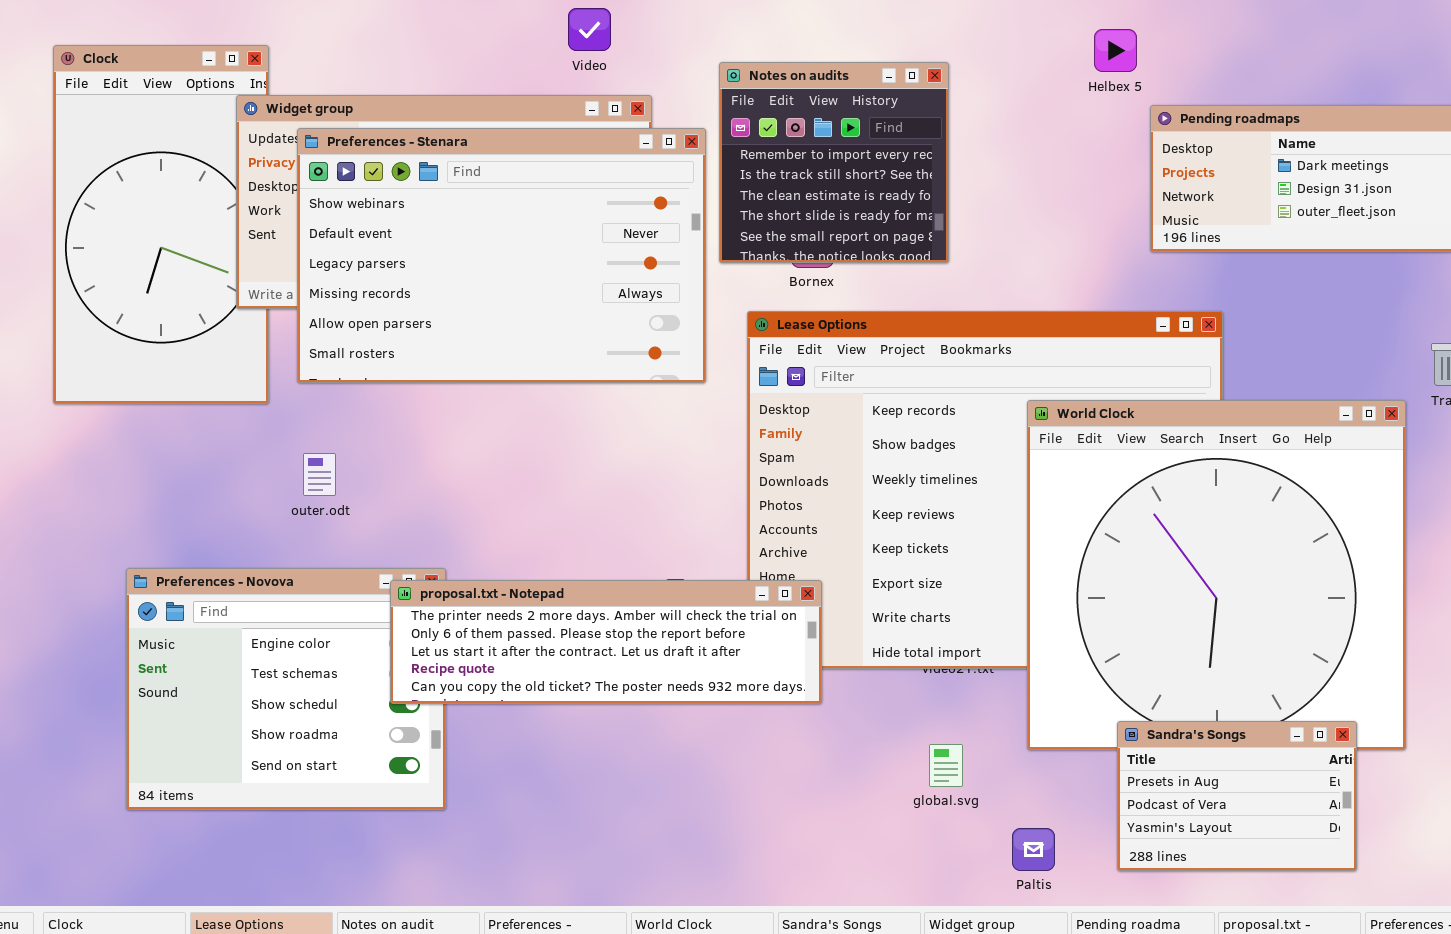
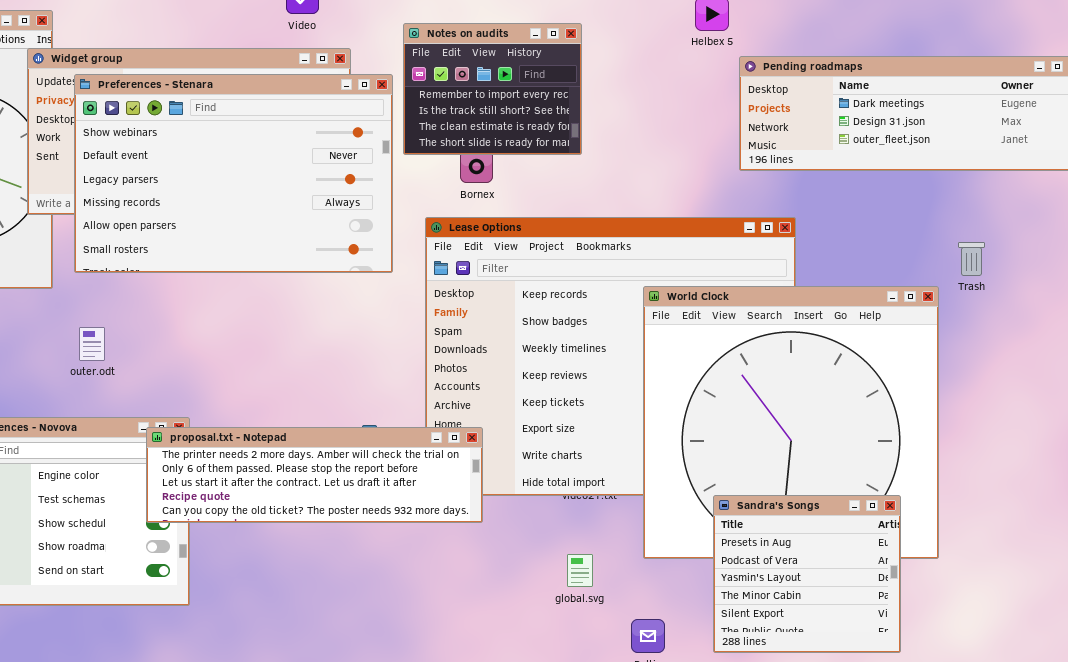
Notes on audits: [719,62,949,263] -> [403,23,582,155], resized
Sandra's Songs: [1117,721,1357,871] -> [713,495,901,653], resized

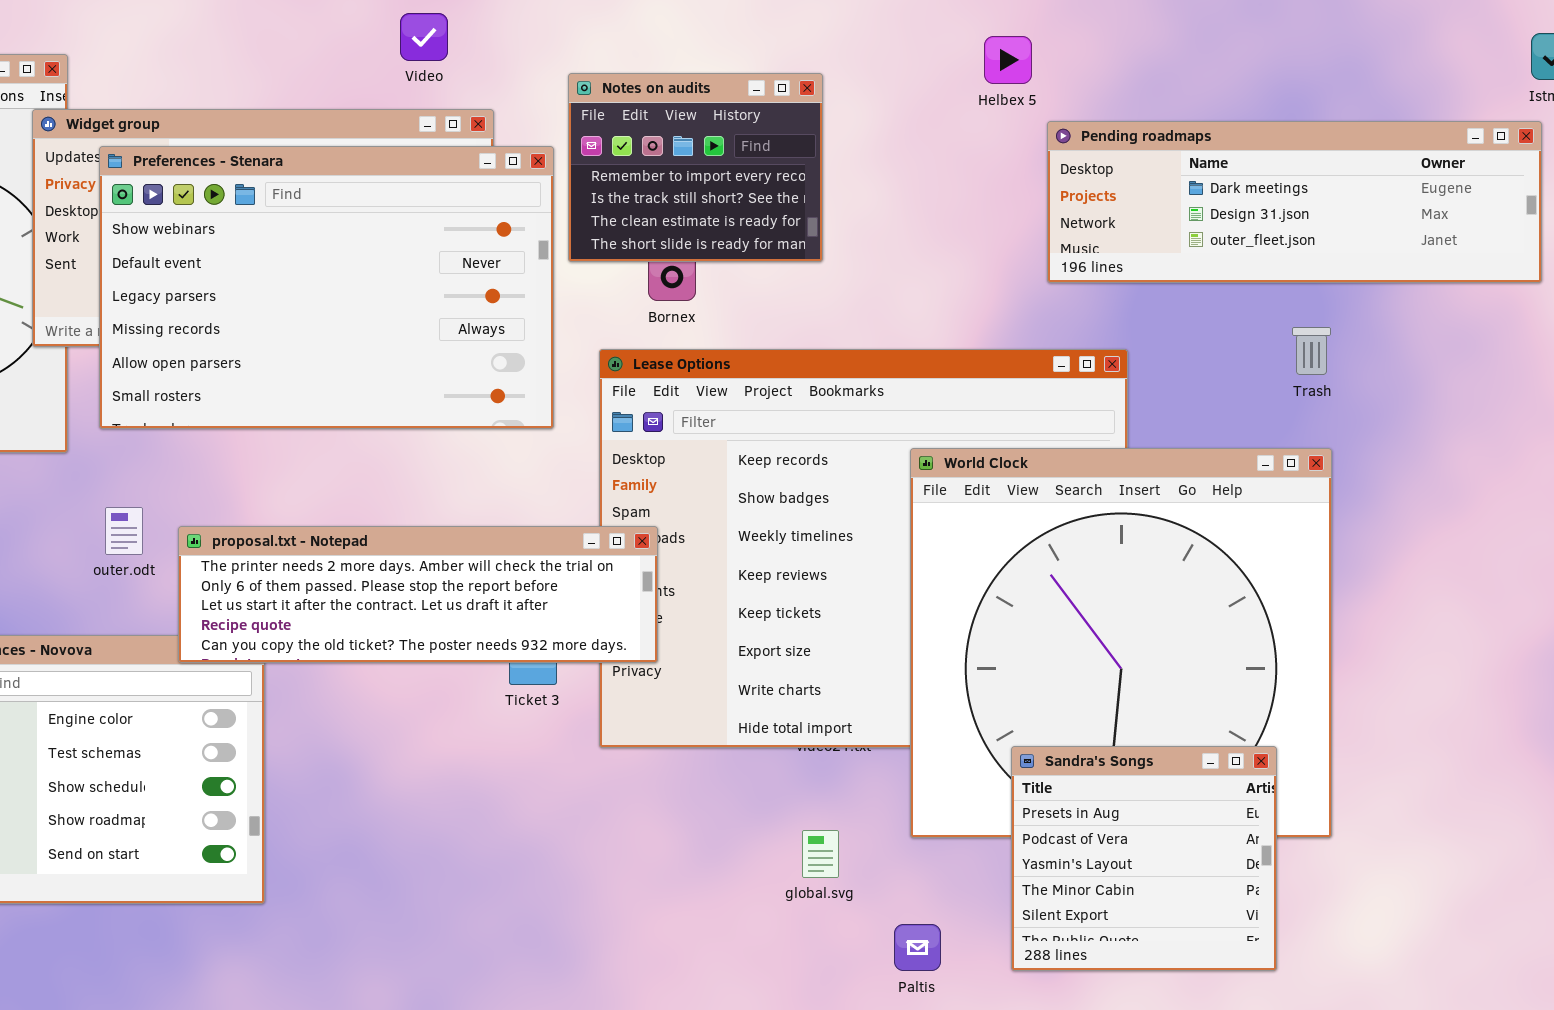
Trash: [958,242,985,276] -> [1292,327,1331,375], moved
proposal.txt - Notepad: [146,427,483,523] -> [178,526,658,663], moved

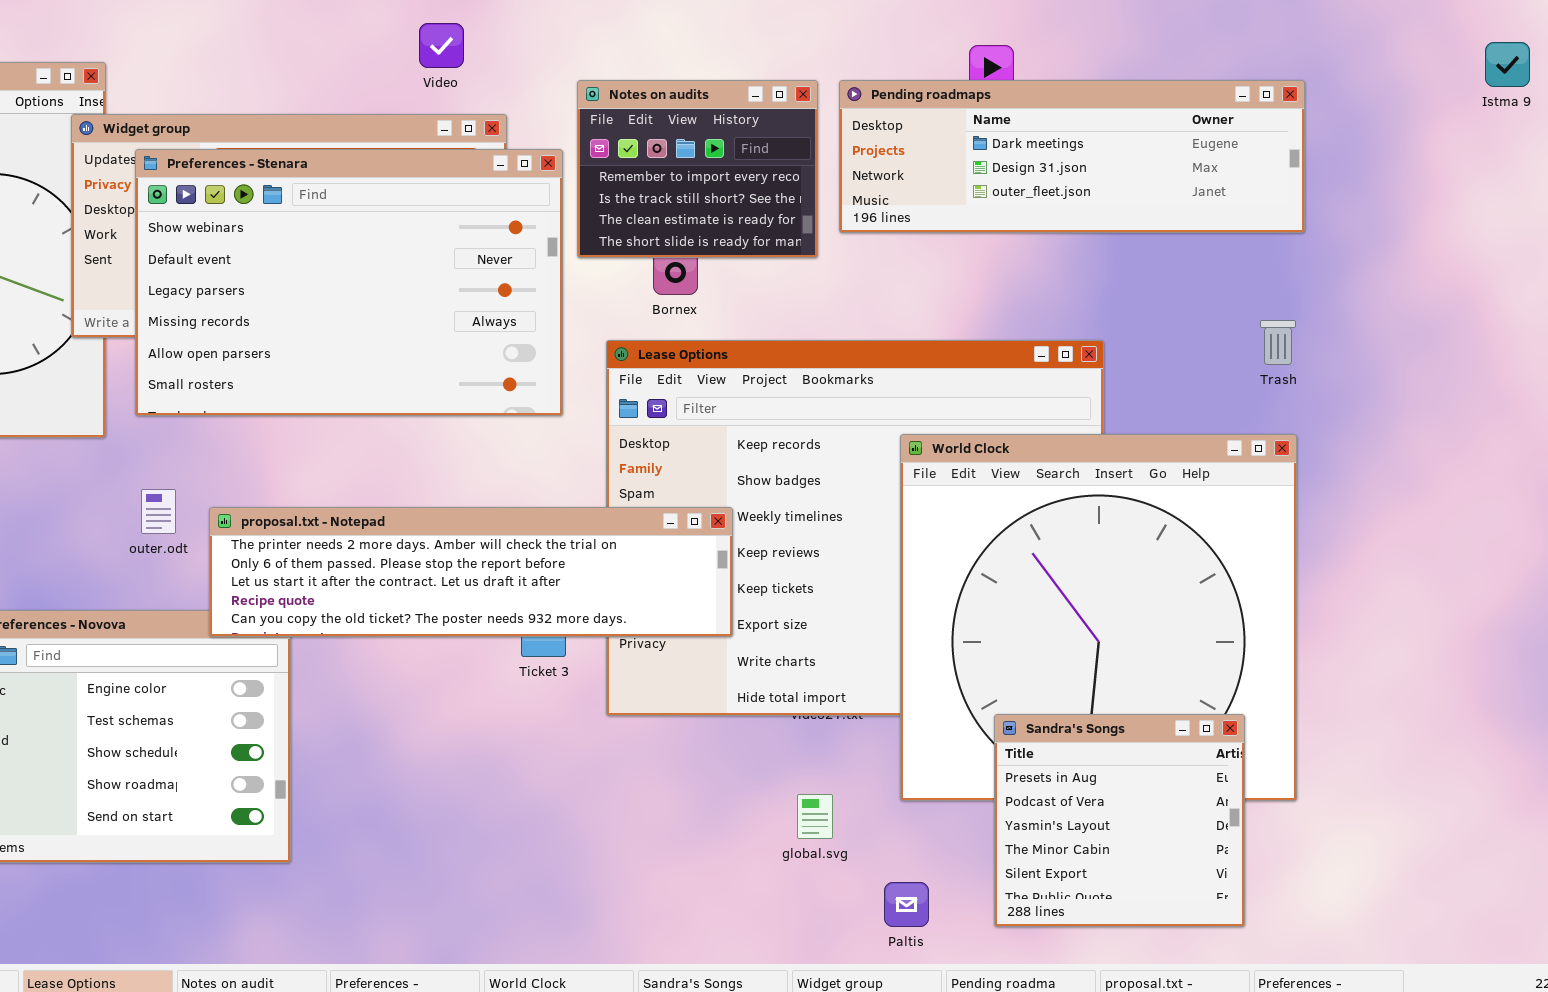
Pending roadmaps: [1047,121,1542,283] -> [839,80,1305,233], moved
proposal.txt - Notepad: [178,526,658,663] -> [209,507,733,637], resized

